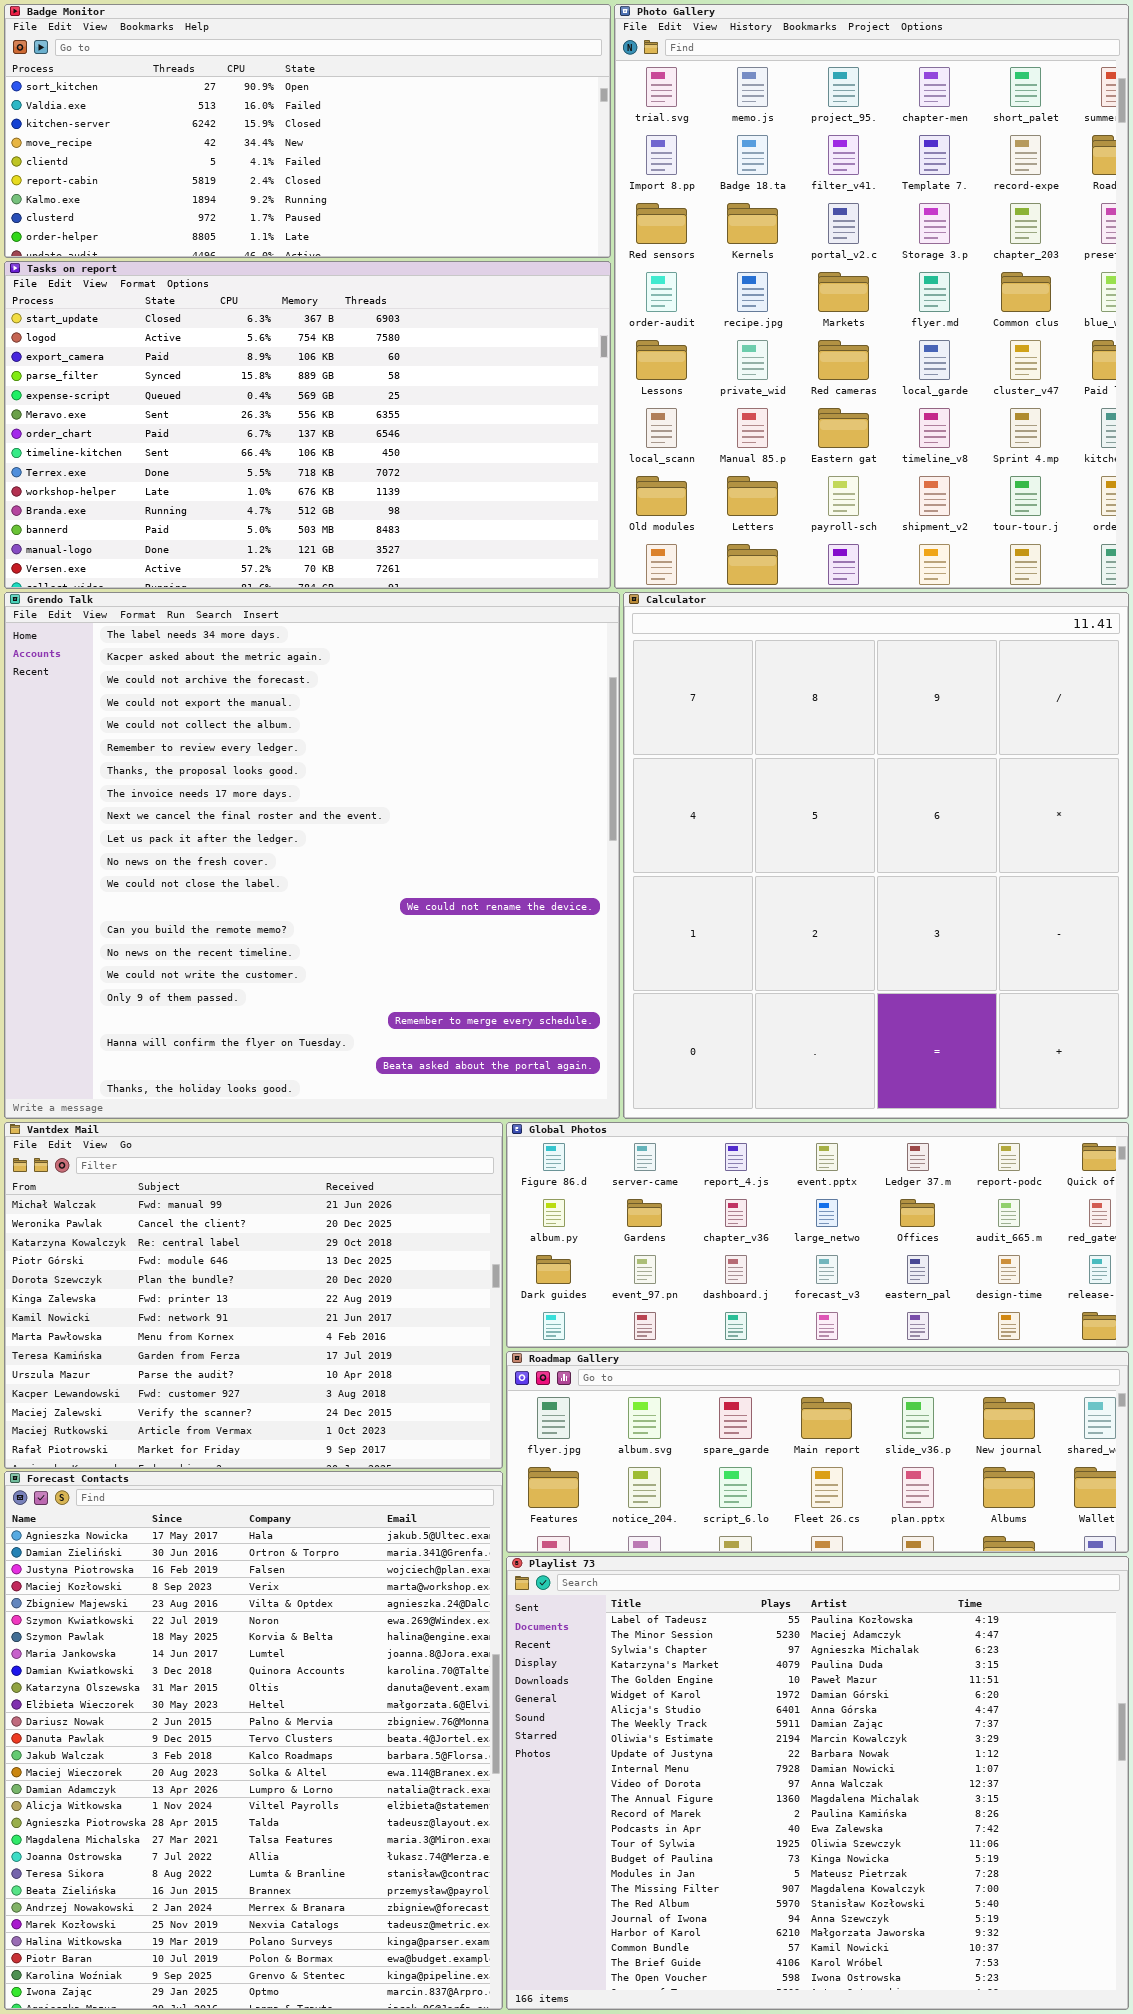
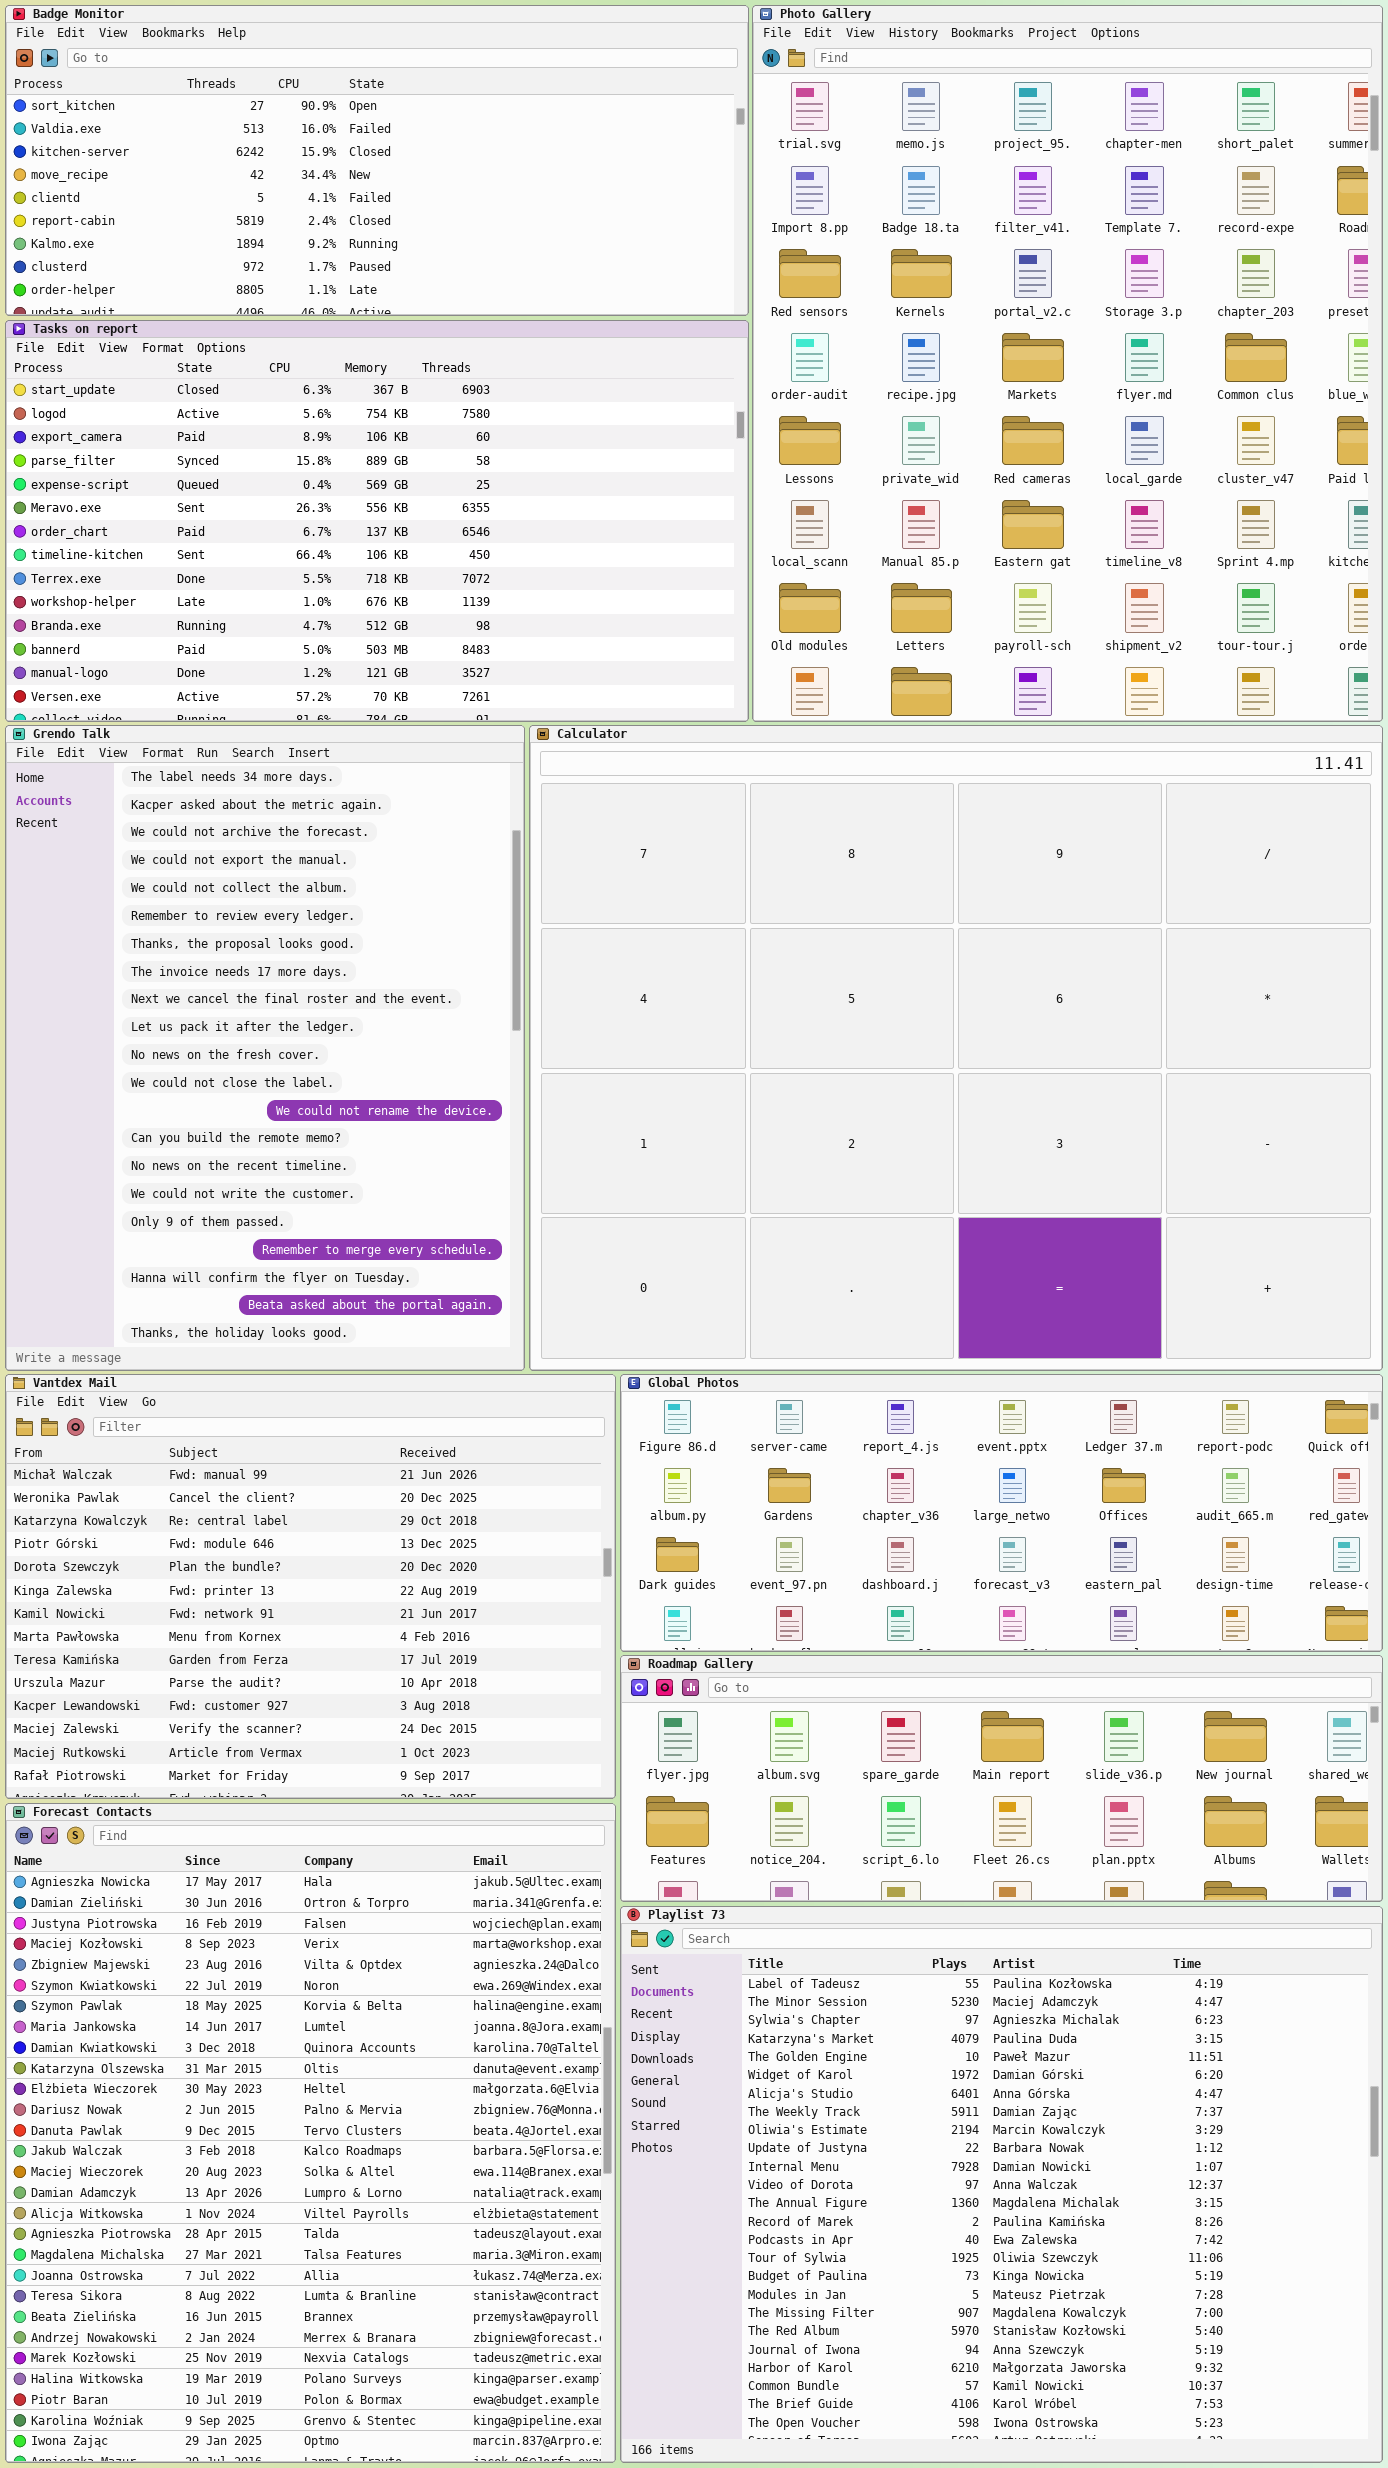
Grendo Talk: [4,592,620,1119] -> [5,725,525,1371], resized
Calculator: [623,592,1129,1119] -> [529,725,1383,1371], resized

